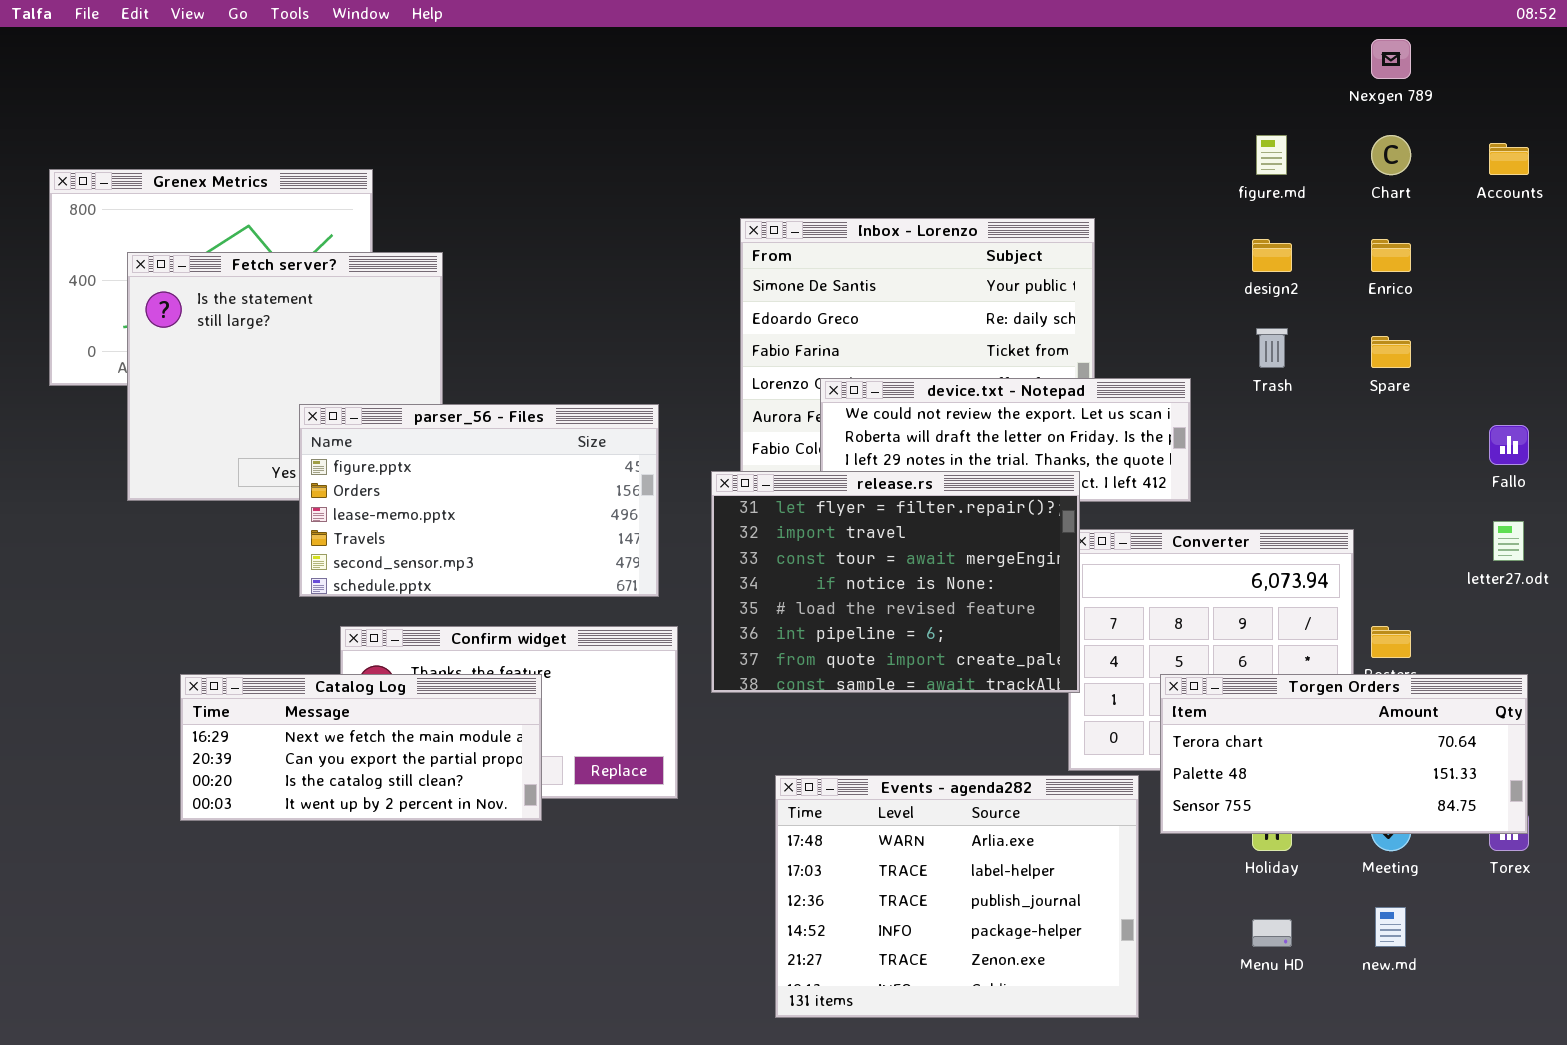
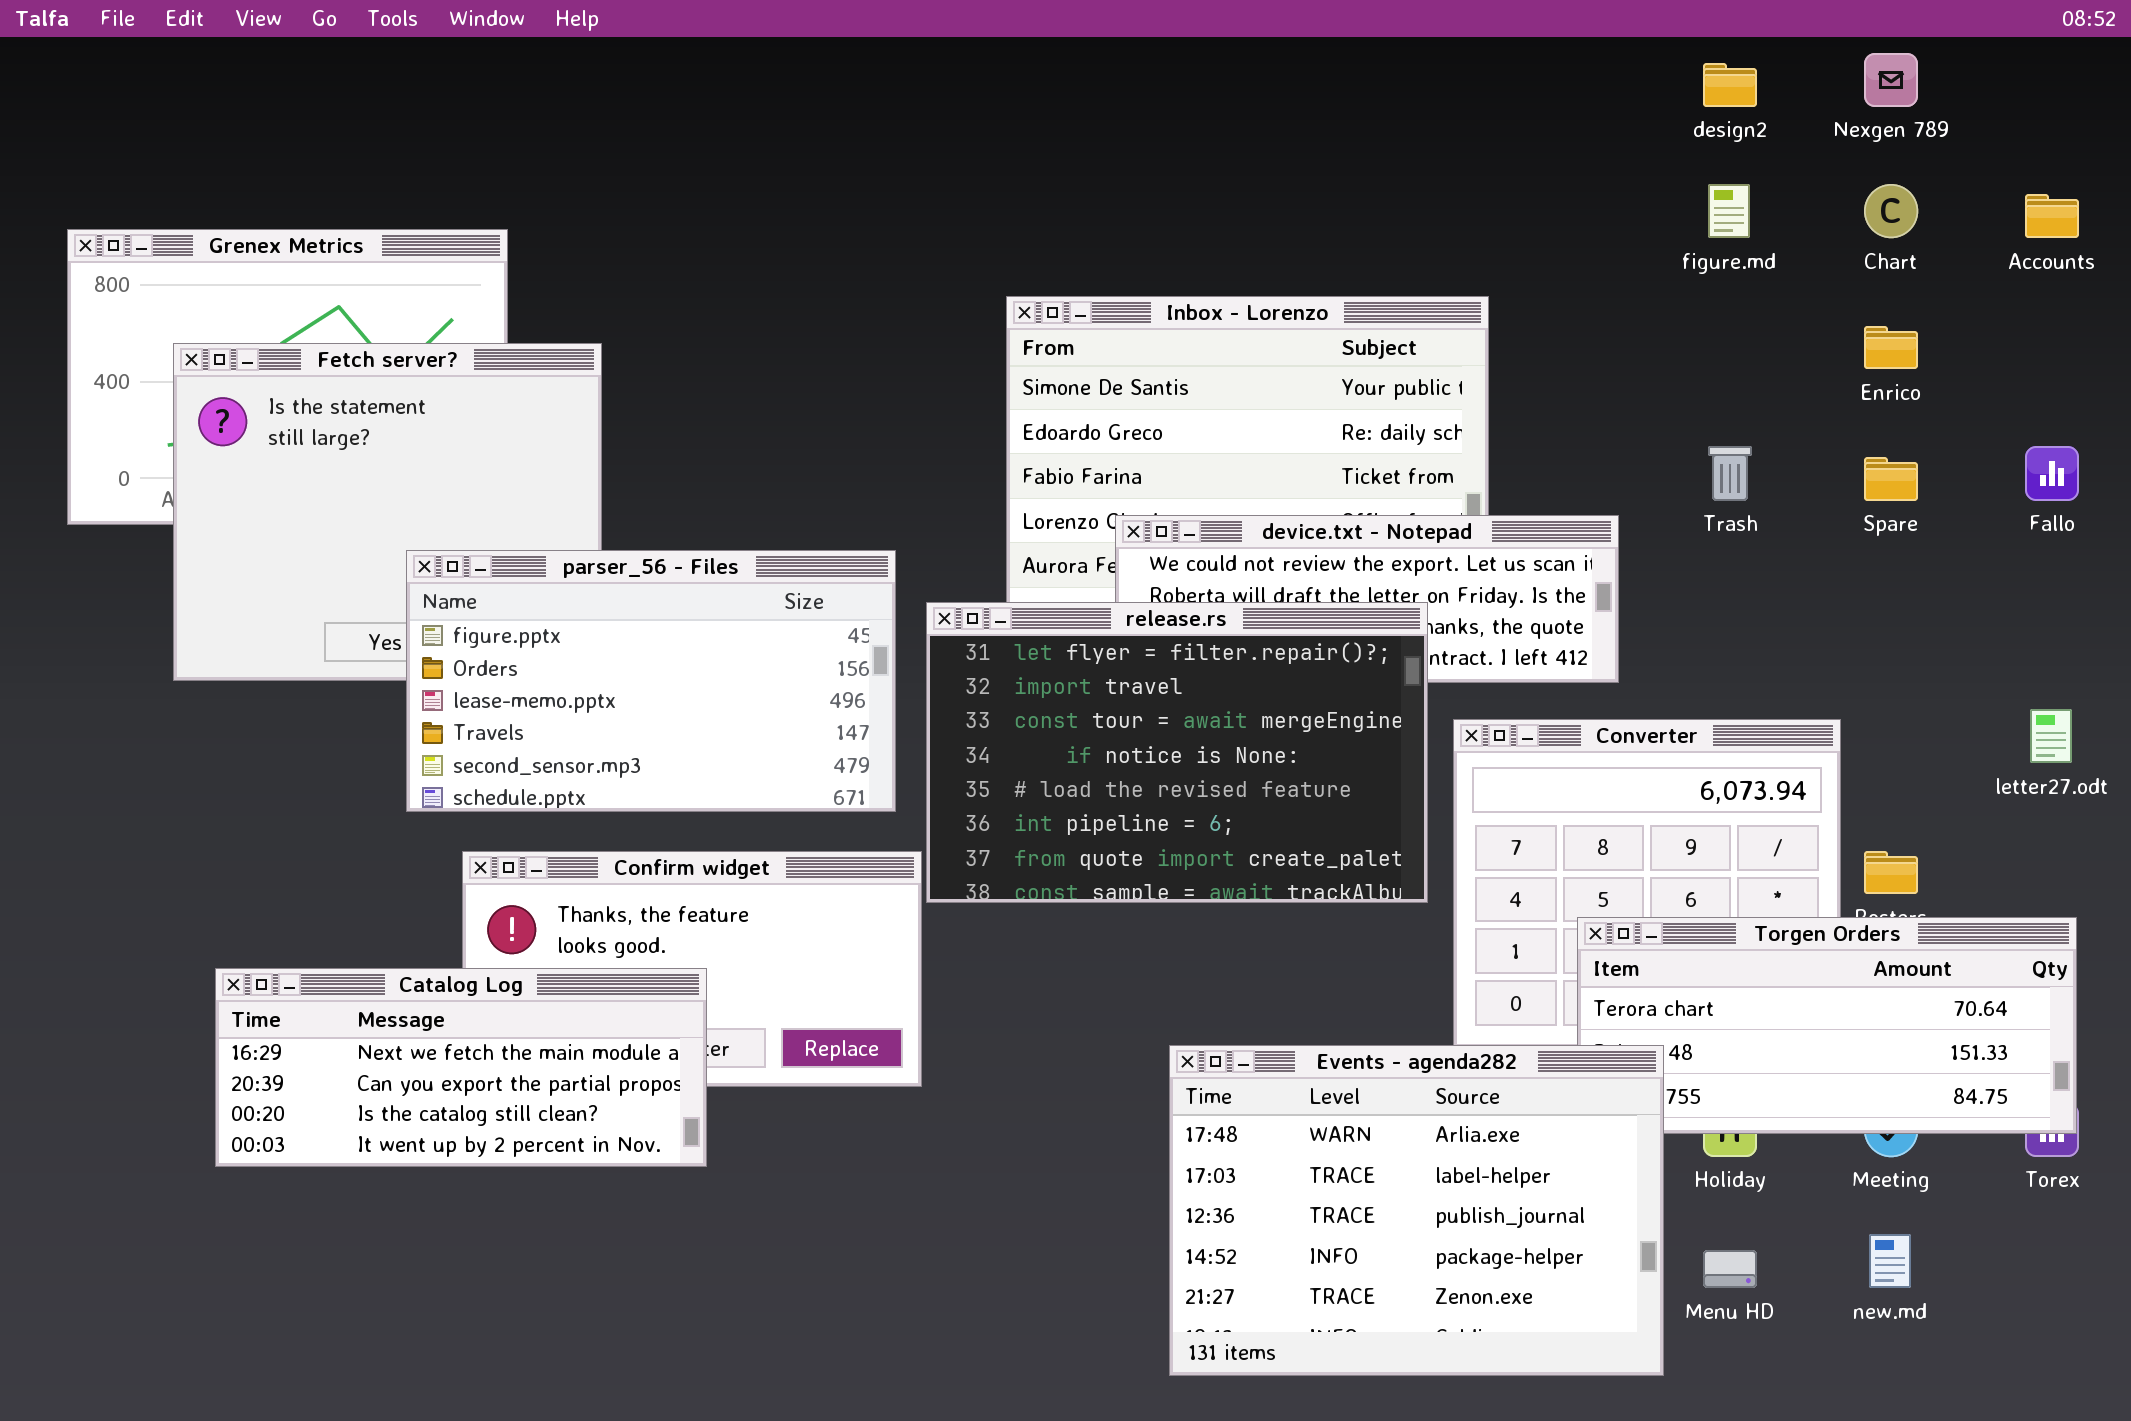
design2: [1252,239,1292,272] -> [1703,63,1757,107], moved
Fallo: [1489,425,1529,465] -> [2025,446,2079,501], moved
release.rs: [711,471,1080,693] -> [926,602,1428,903], moved
Catalog Log: [180,674,542,821] -> [215,968,707,1167], moved
Events - agenda282: [775,775,1139,1018] -> [1169,1045,1664,1376], moved

